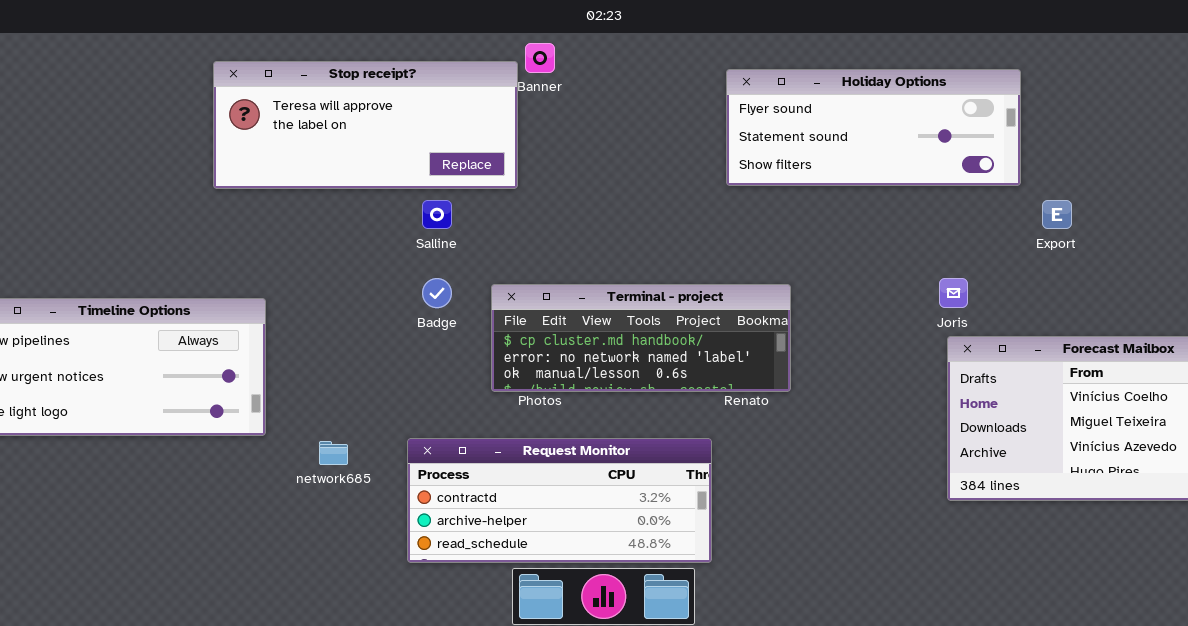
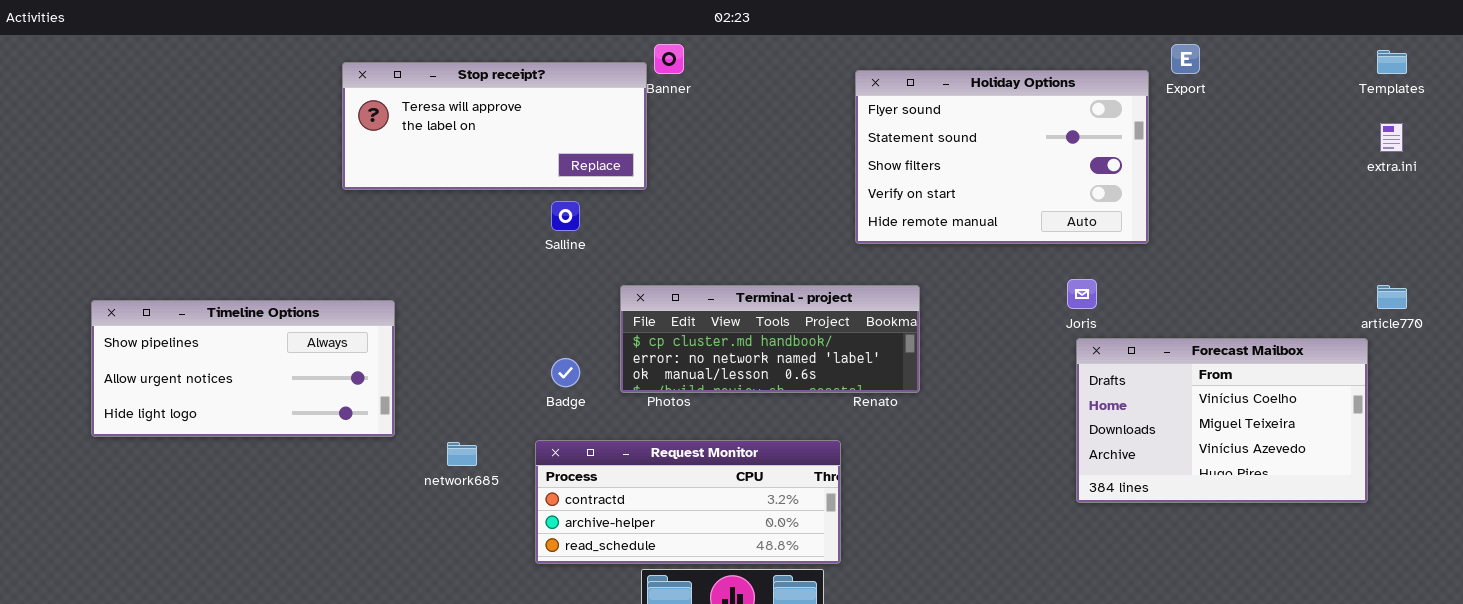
Holiday Options: [726,69,1021,186] -> [855,70,1149,244], resized
Export: [1042,200,1072,229] -> [1171,44,1200,74], moved
Badge: [422,278,452,308] -> [551,358,580,387], moved

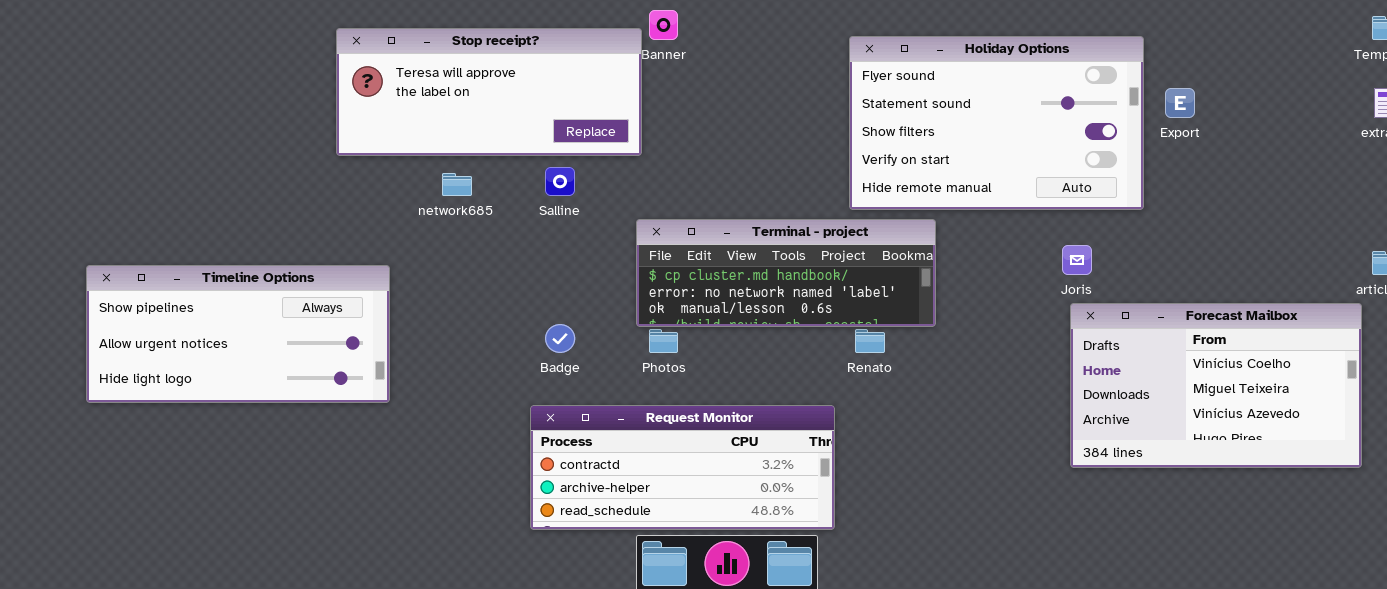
Export: [1171,44,1200,74] -> [1165,88,1195,118], moved
Terminal - project: [620,285,920,393] -> [636,219,936,327], moved
network685: [447,442,477,466] -> [442,173,472,196], moved

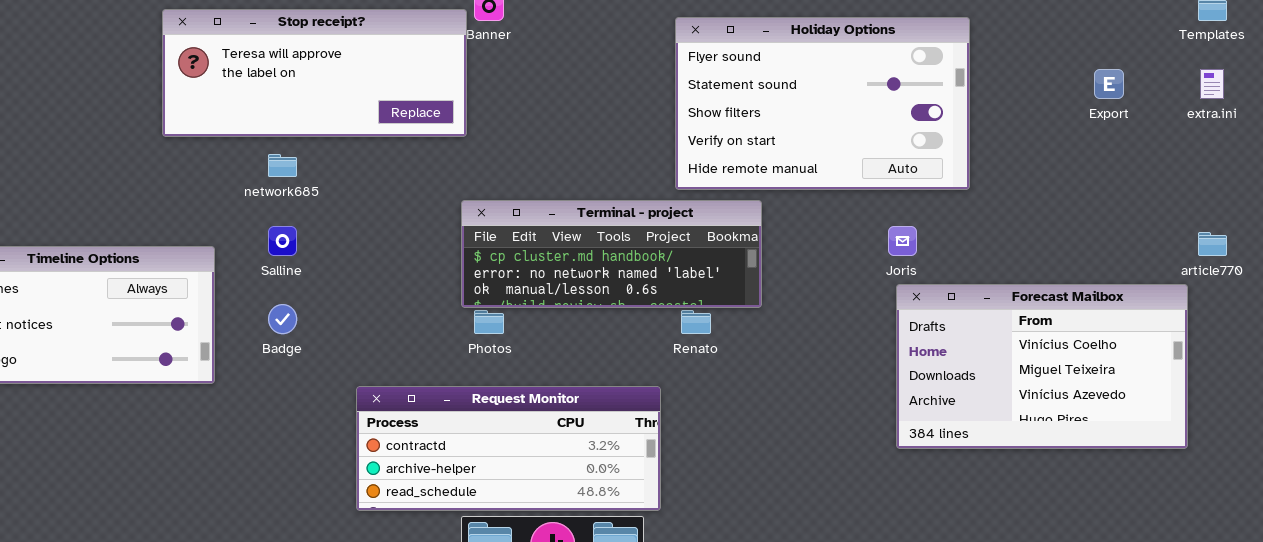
Export: [1165,88,1195,118] -> [1094,69,1124,99], moved
Salline: [545,167,575,196] -> [268,226,297,256], moved
Badge: [545,324,575,353] -> [268,304,297,334], moved

